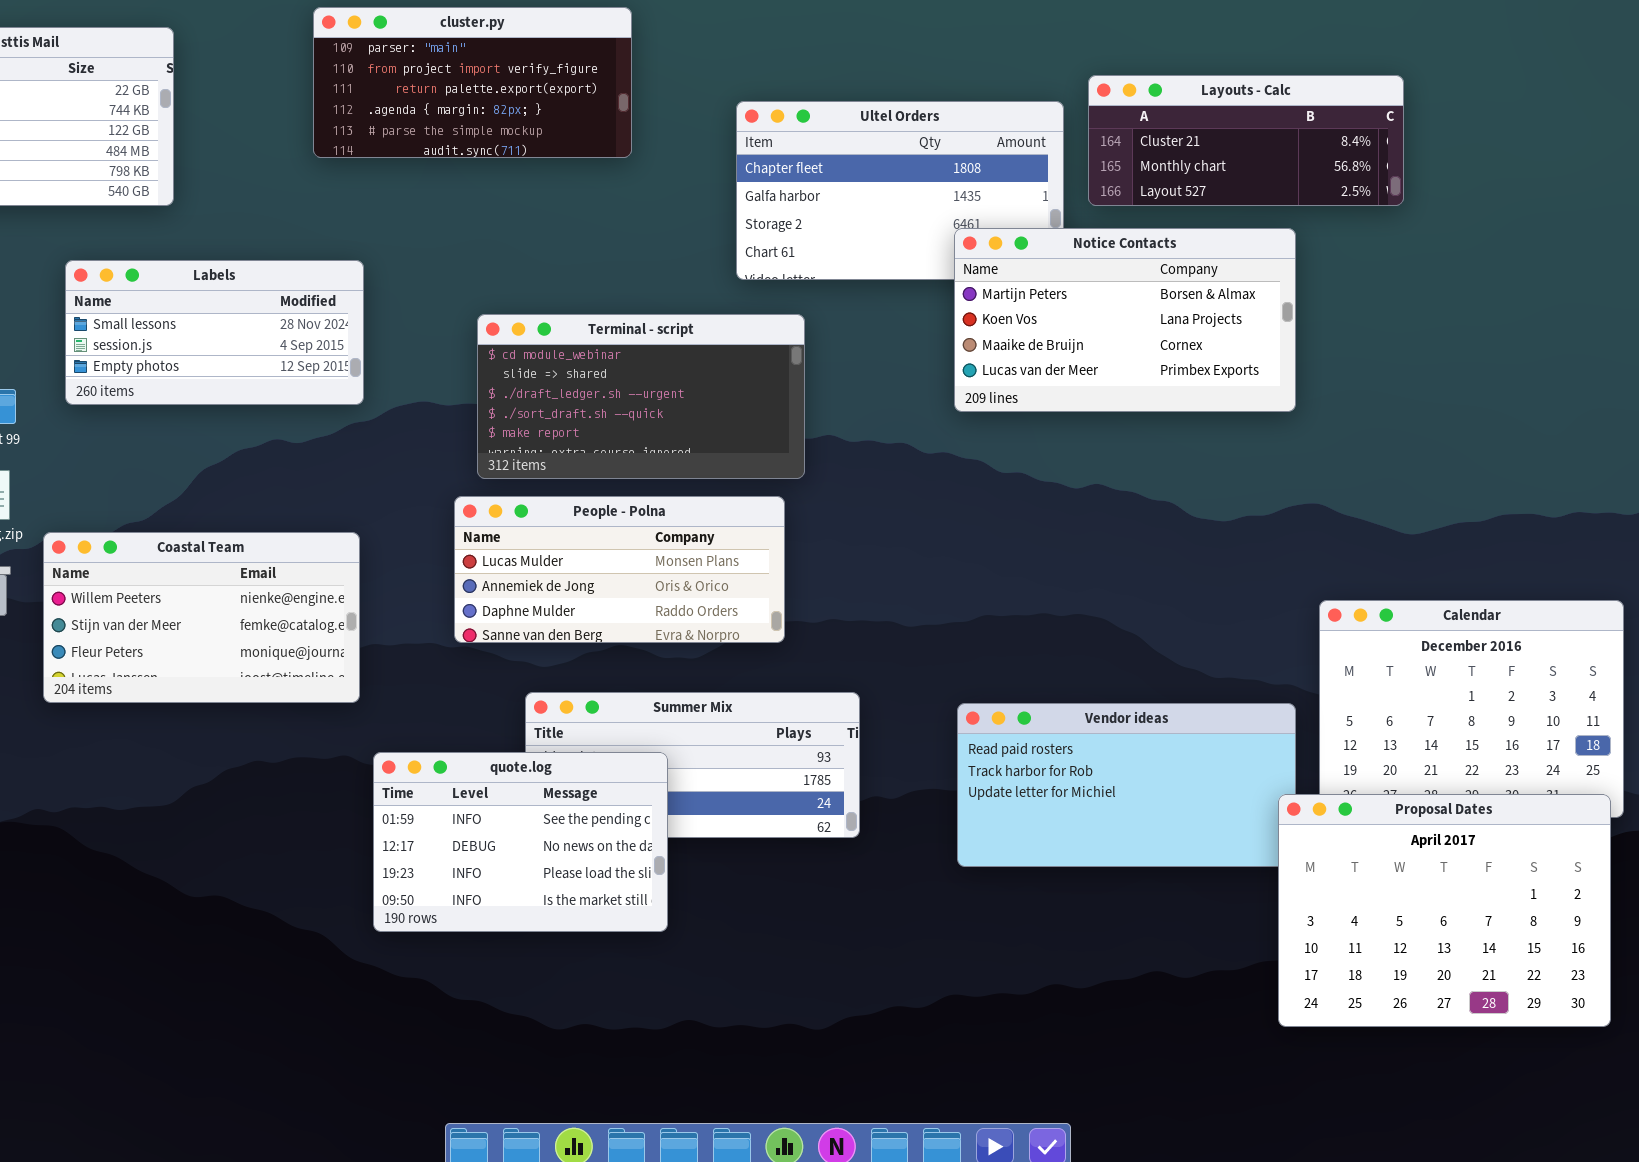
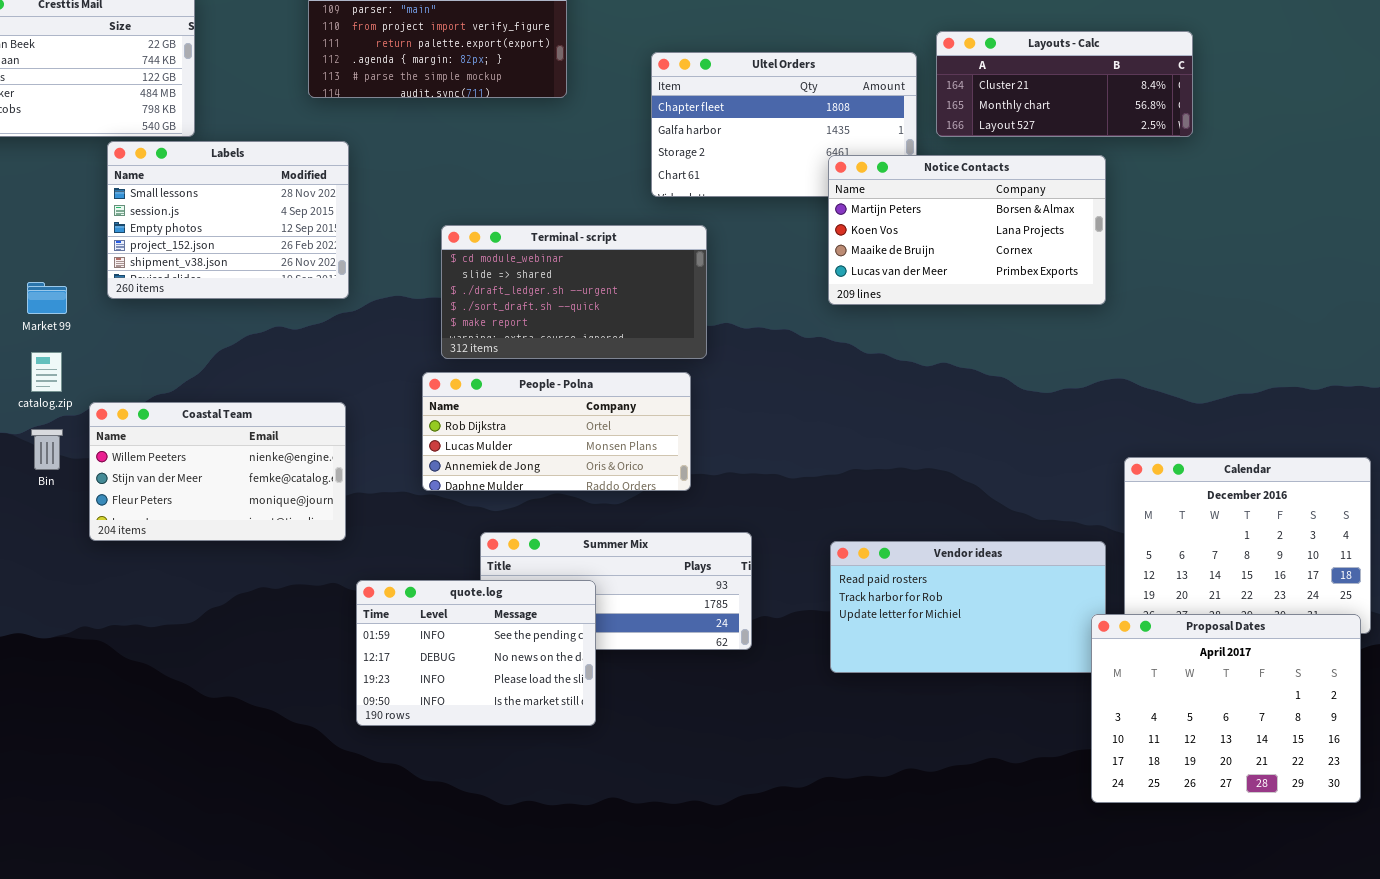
Labels: [65,260,364,405] -> [107,141,349,299], resized
People - Polna: [454,496,785,643] -> [422,372,691,491], scrolled up 1 row

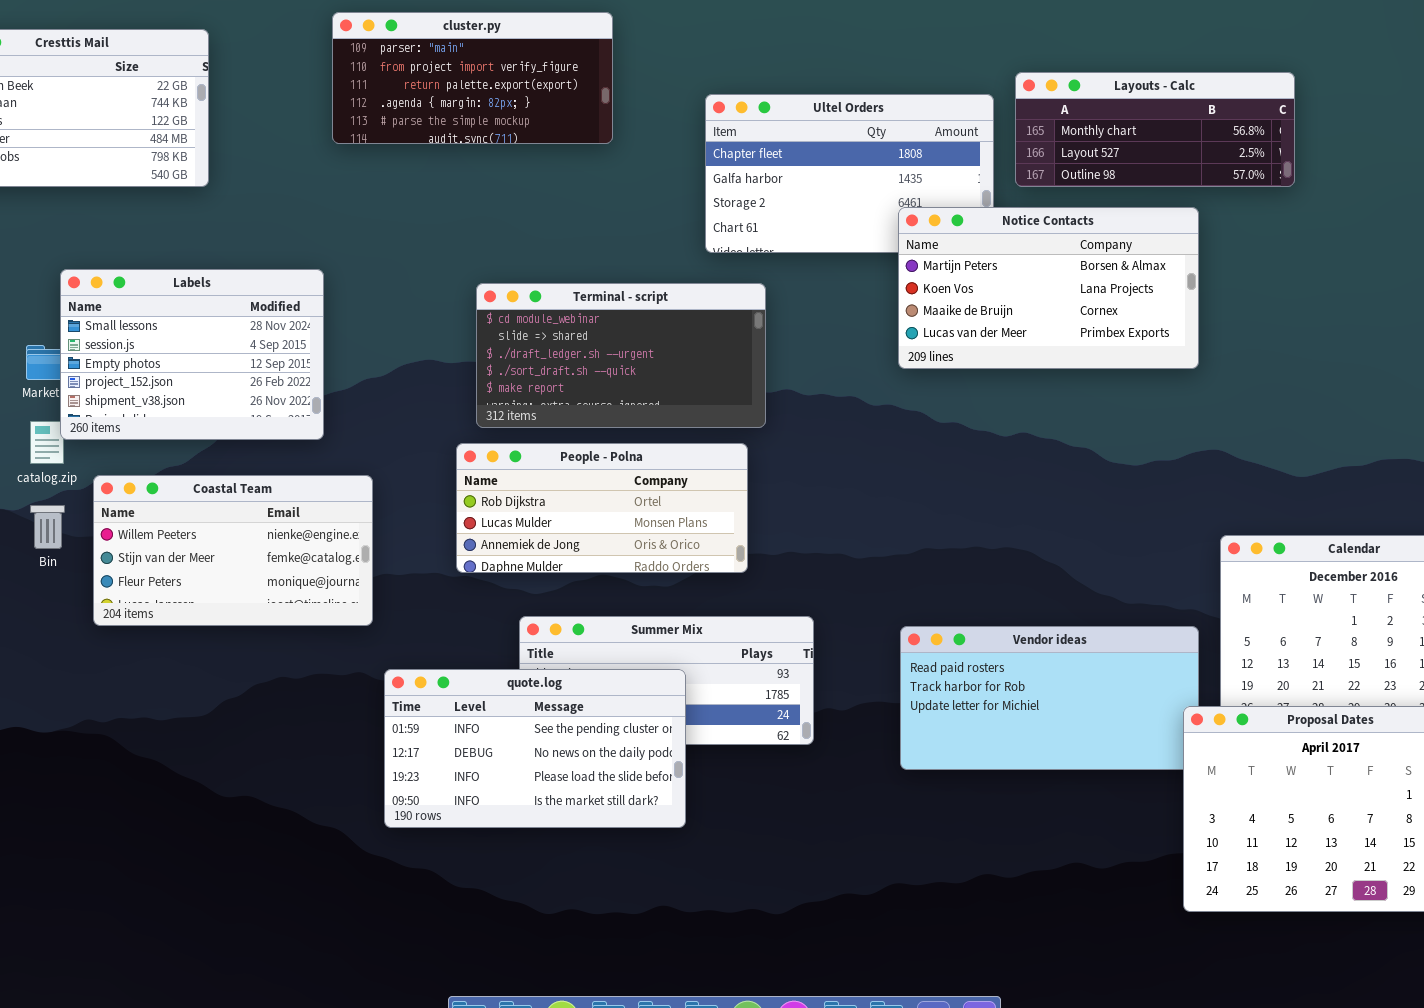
Layouts - Calc: [936,31,1193,137] -> [1015,72,1295,187], scrolled down 1 row
Labels: [107,141,349,299] -> [60,269,324,440], moved
quote.log: [356,580,596,726] -> [384,669,686,828], resized

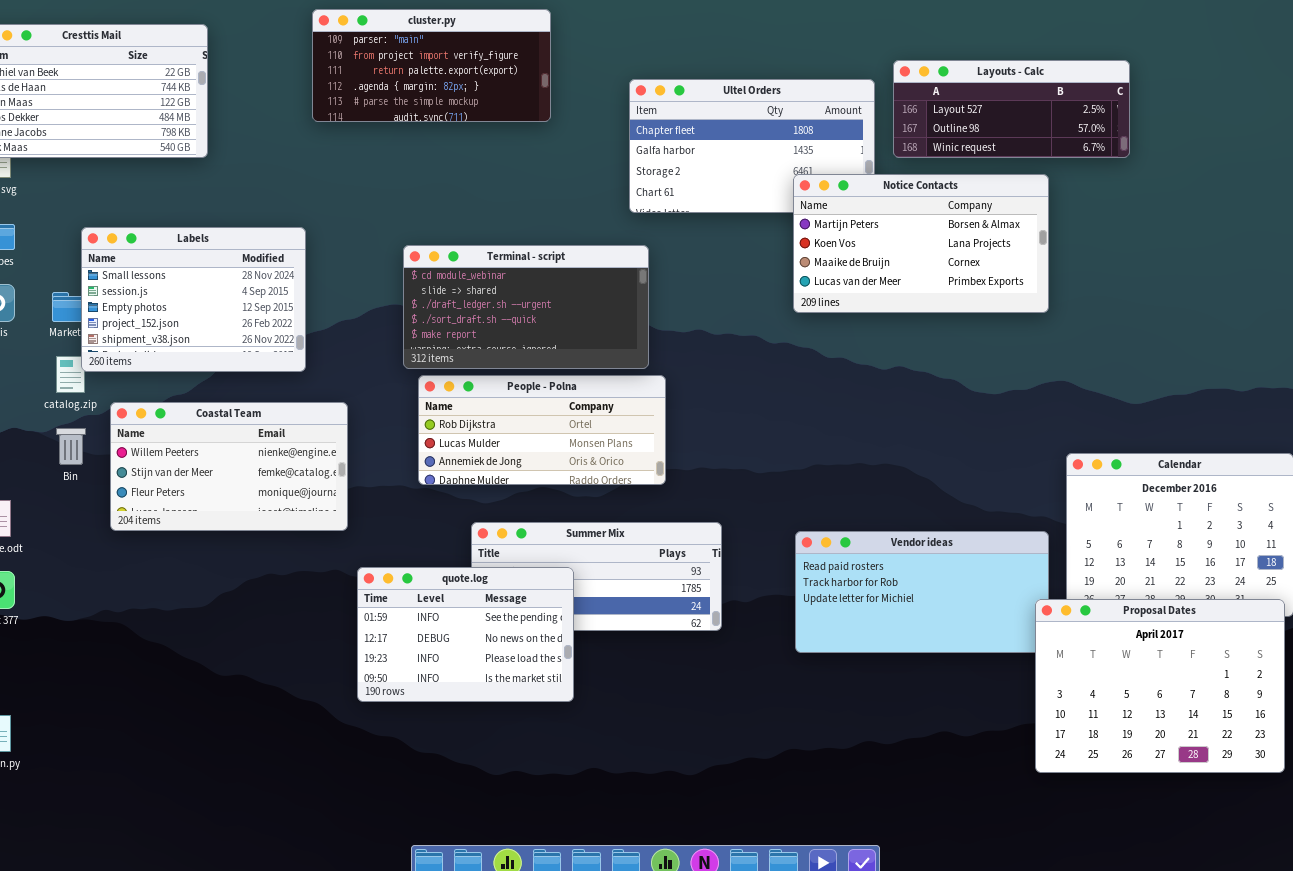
Layouts - Calc: [1015,72,1295,187] -> [893,60,1130,158], scrolled down 1 row
Terminal - script: [476,283,766,428] -> [403,245,649,369], moved
quote.log: [384,669,686,828] -> [357,567,574,702], resized

